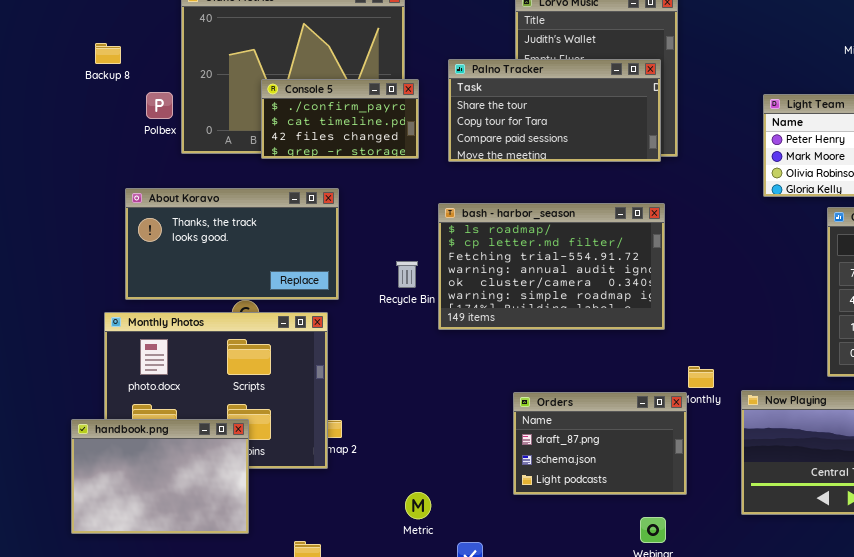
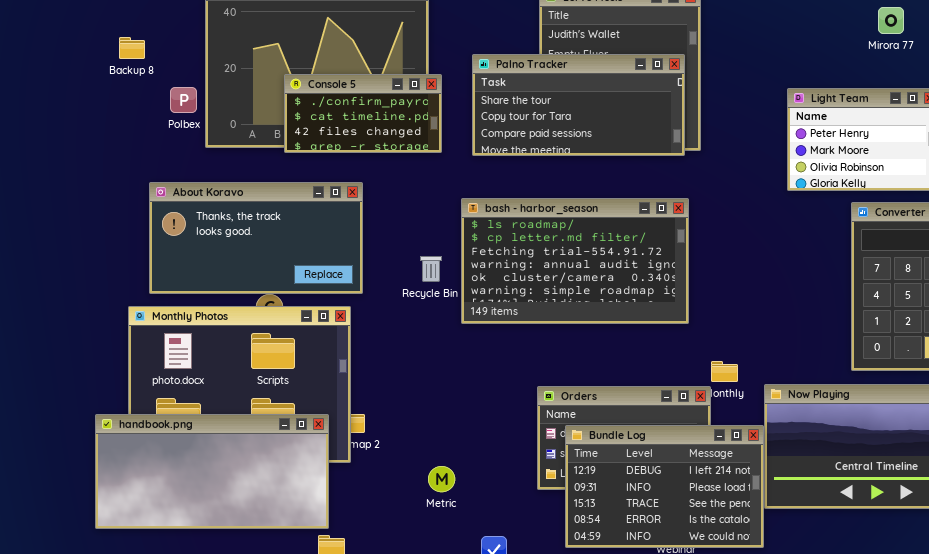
handbook.png: [71,419,249,534] -> [95,414,329,529], resized
Bundle Log: none -> [565,425,764,548], opened
Metric: [405,492,431,519] -> [428,466,455,492], moved

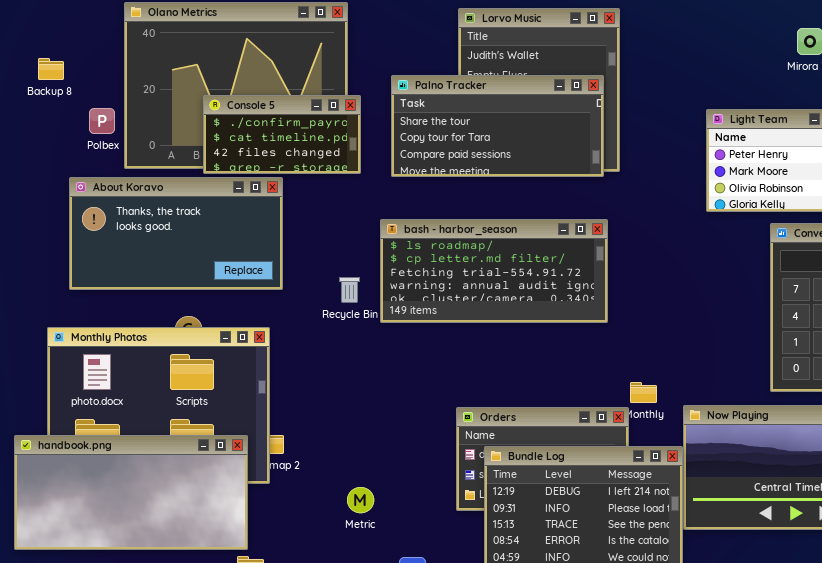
About Koravo: [149,182,363,294] -> [69,177,283,290], moved
bash - harbor_season: [461,198,689,324] -> [380,219,608,323], resized

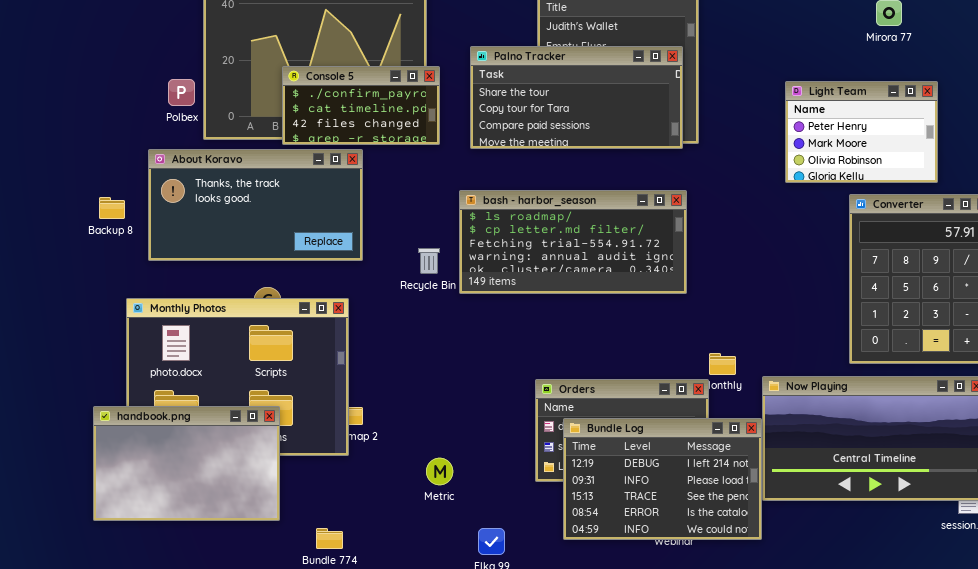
Backup 8: [38,58,64,80] -> [99,197,125,219], moved
handbook.png: [14,435,248,550] -> [93,406,280,521], resized

